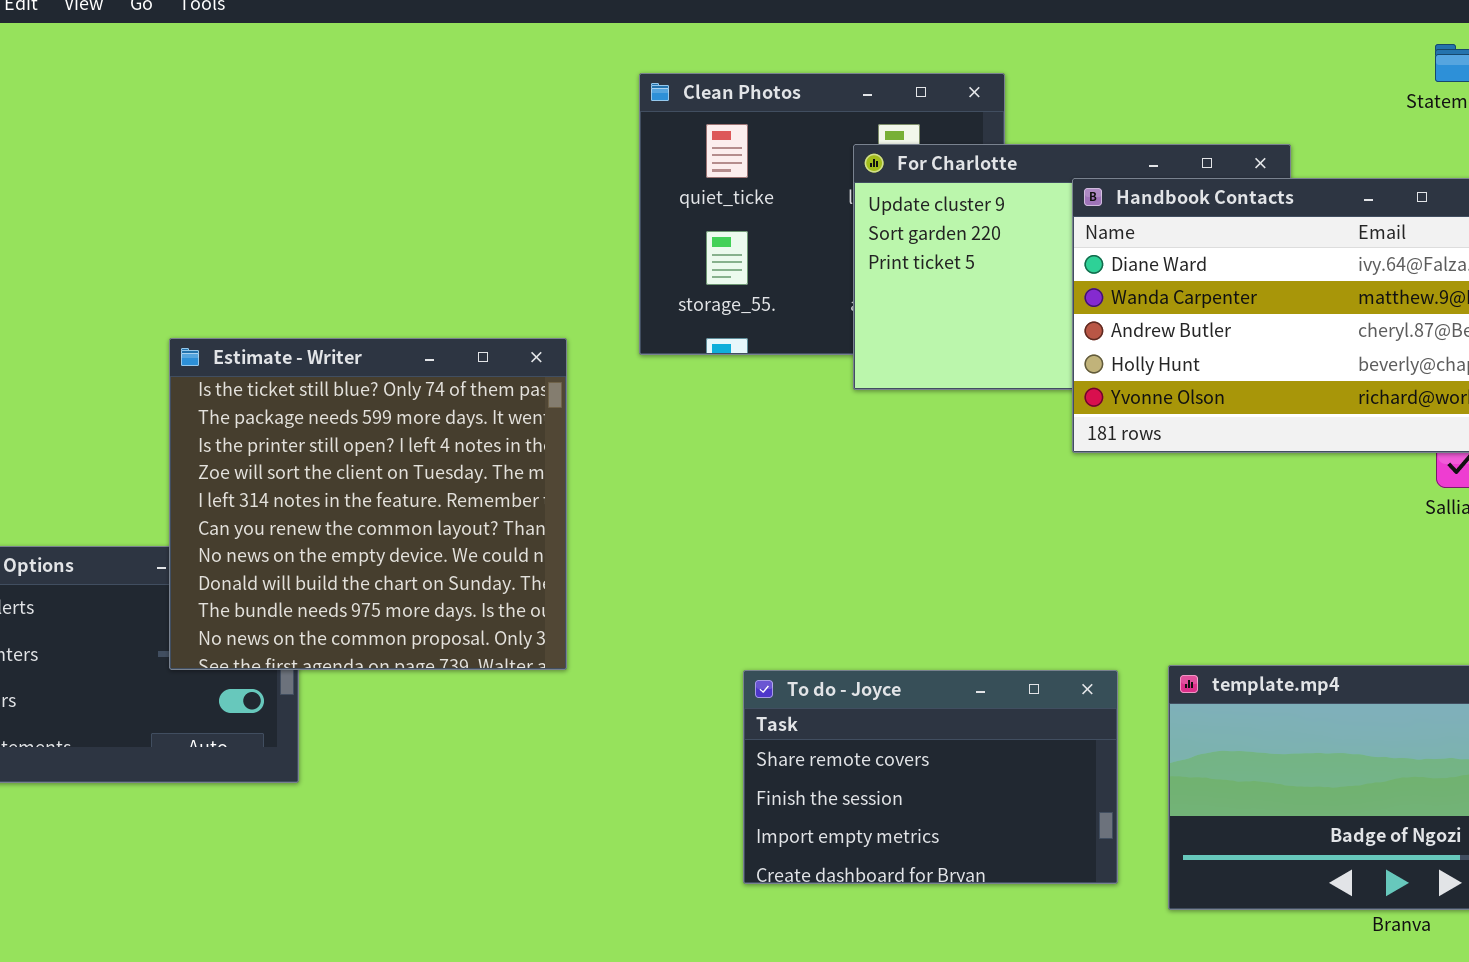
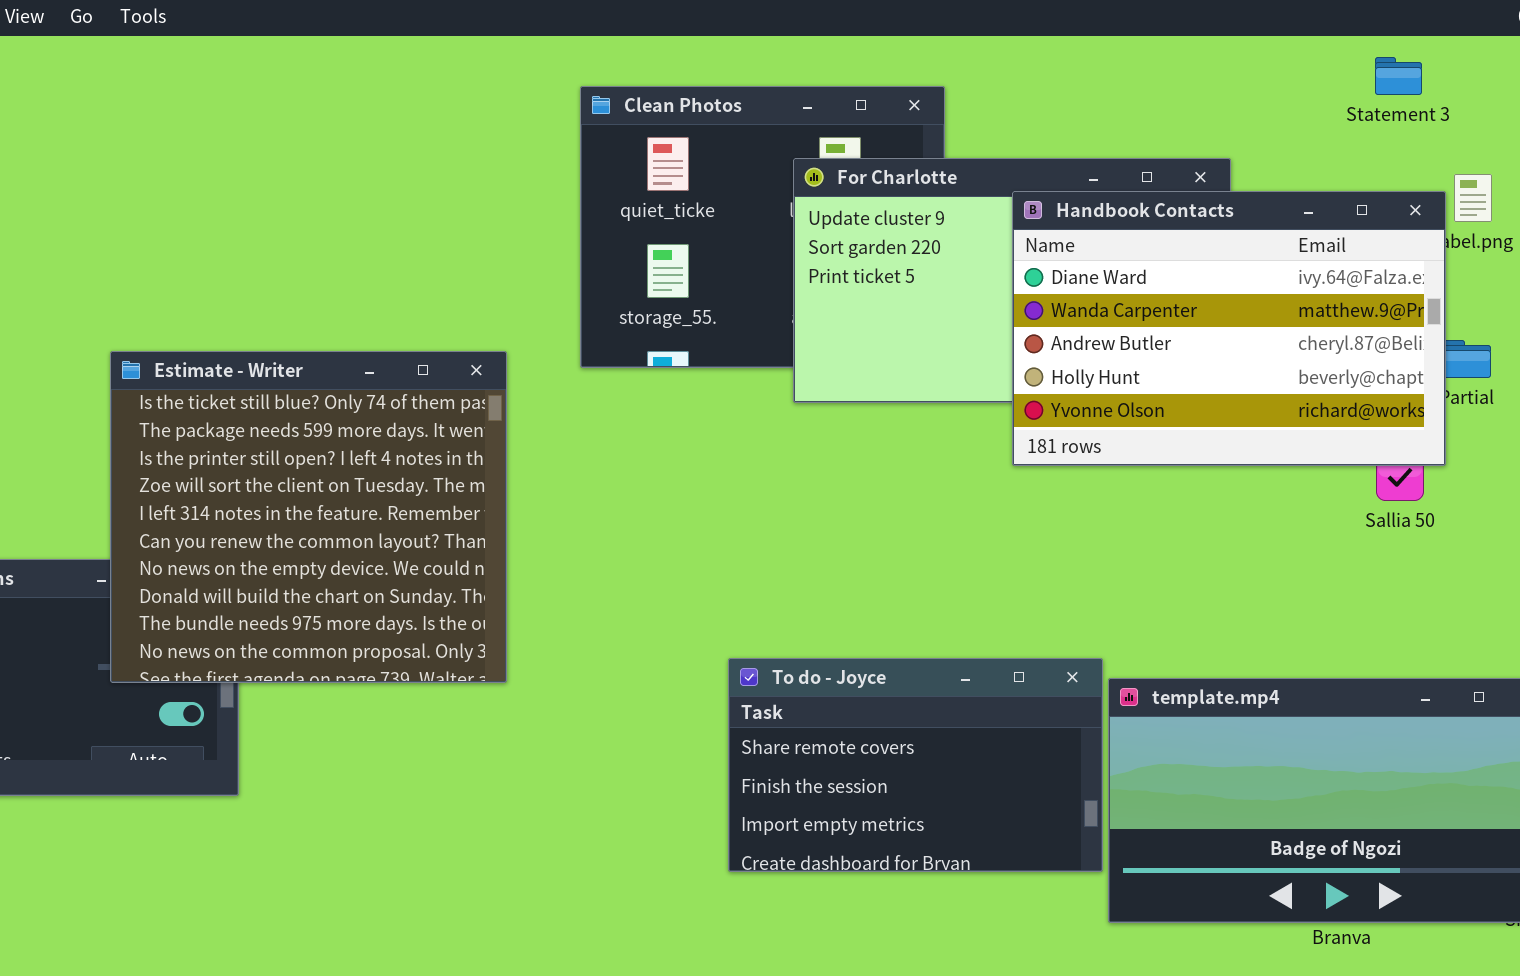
To do - Joyce: [743,670,1118,884] -> [728,658,1103,872], moved

